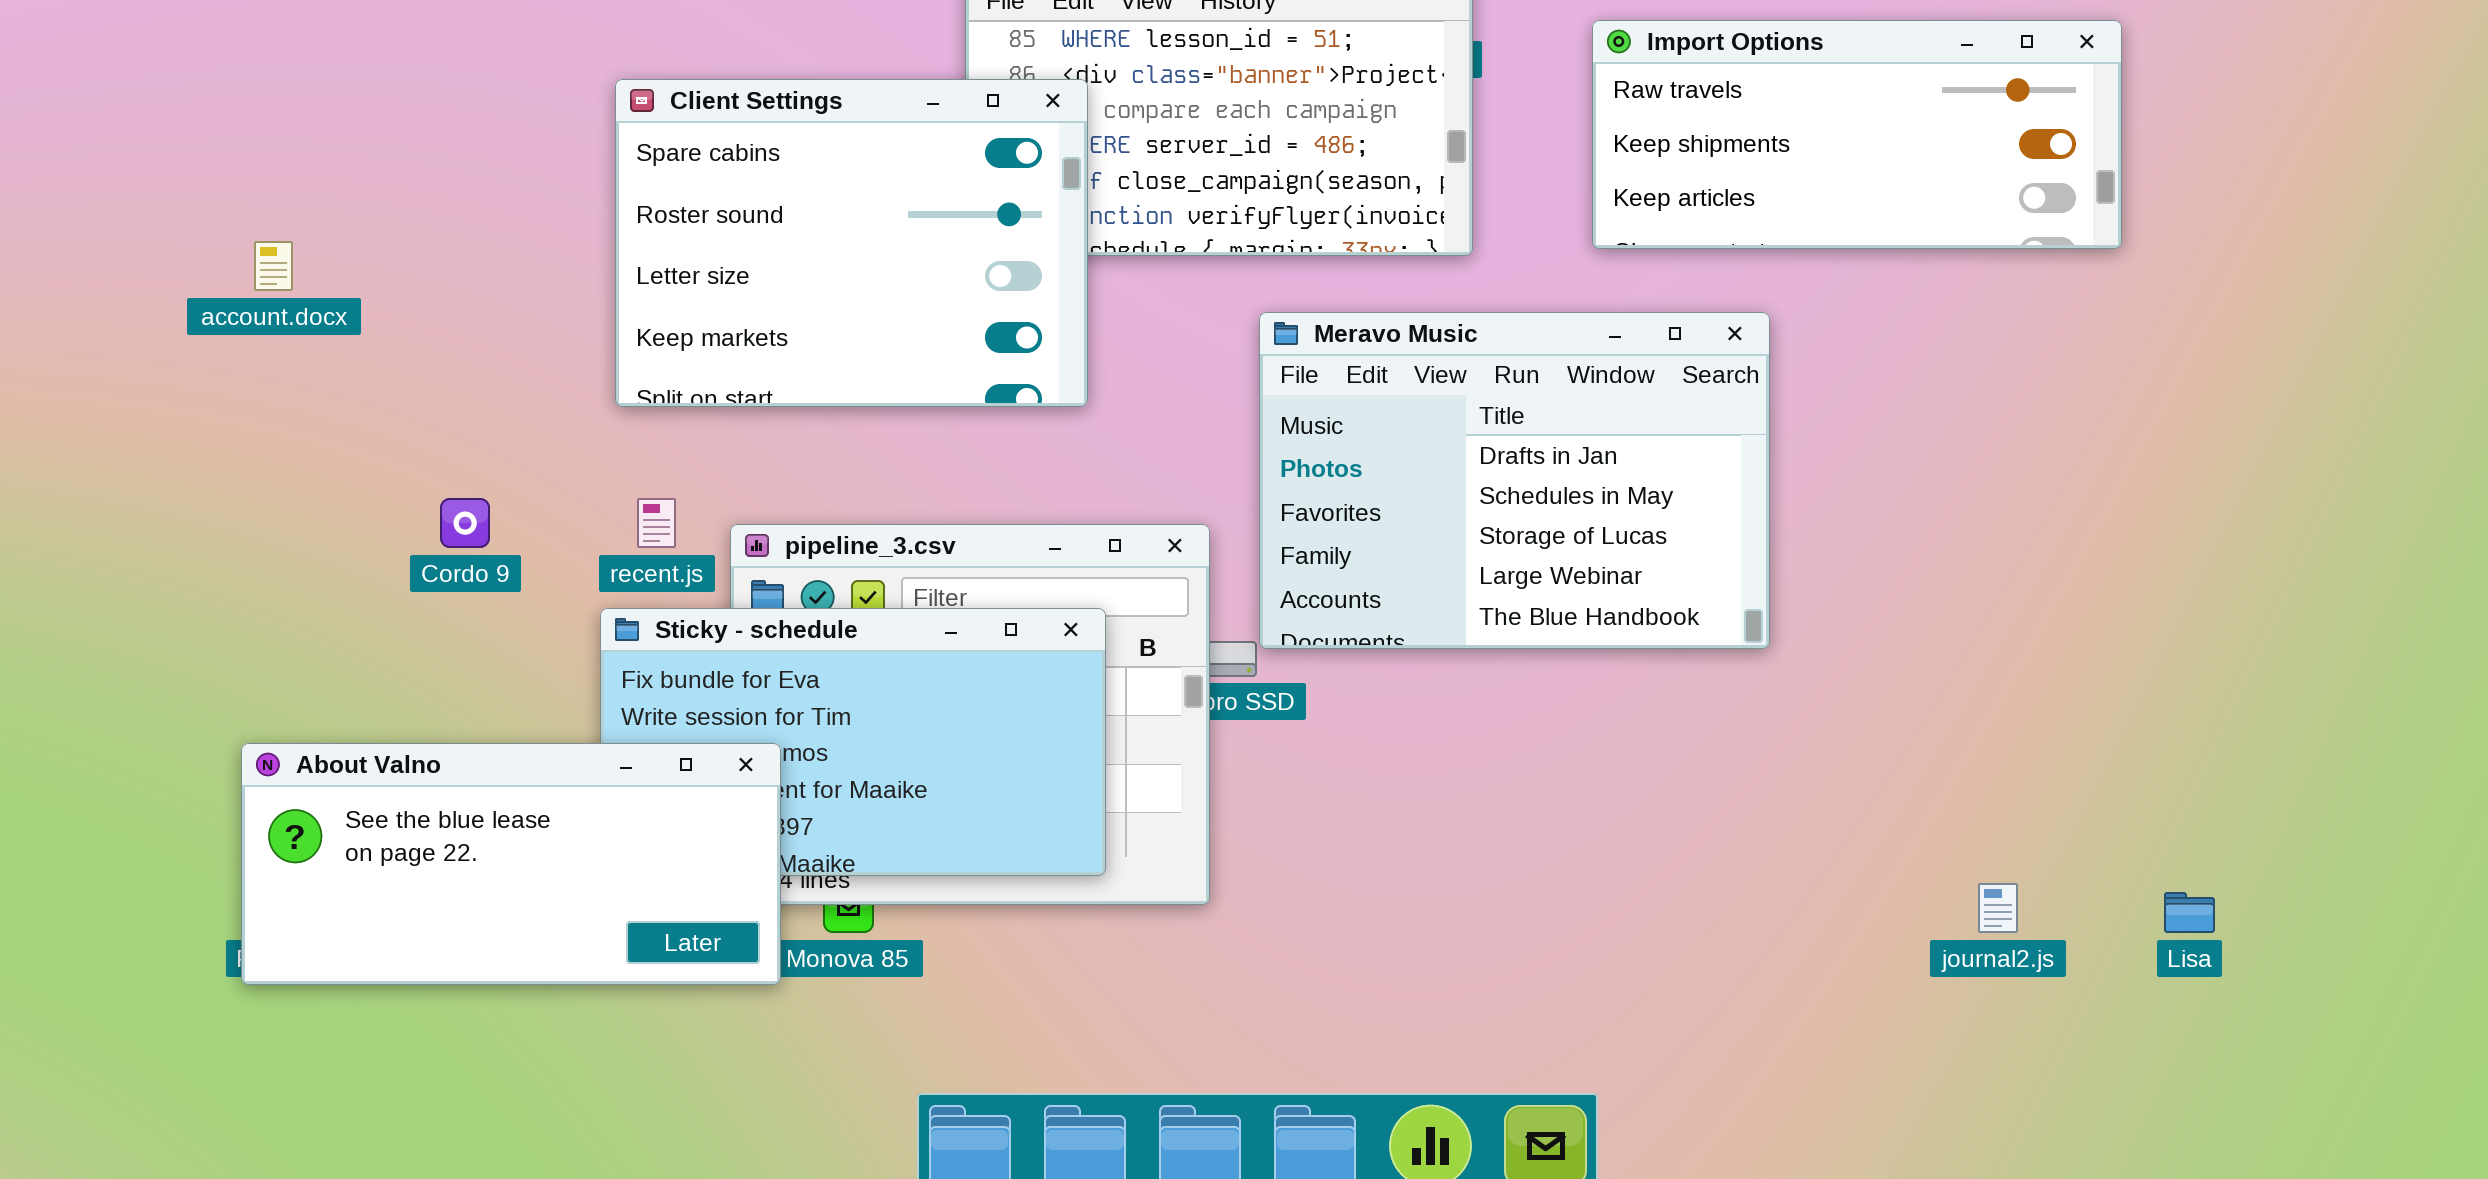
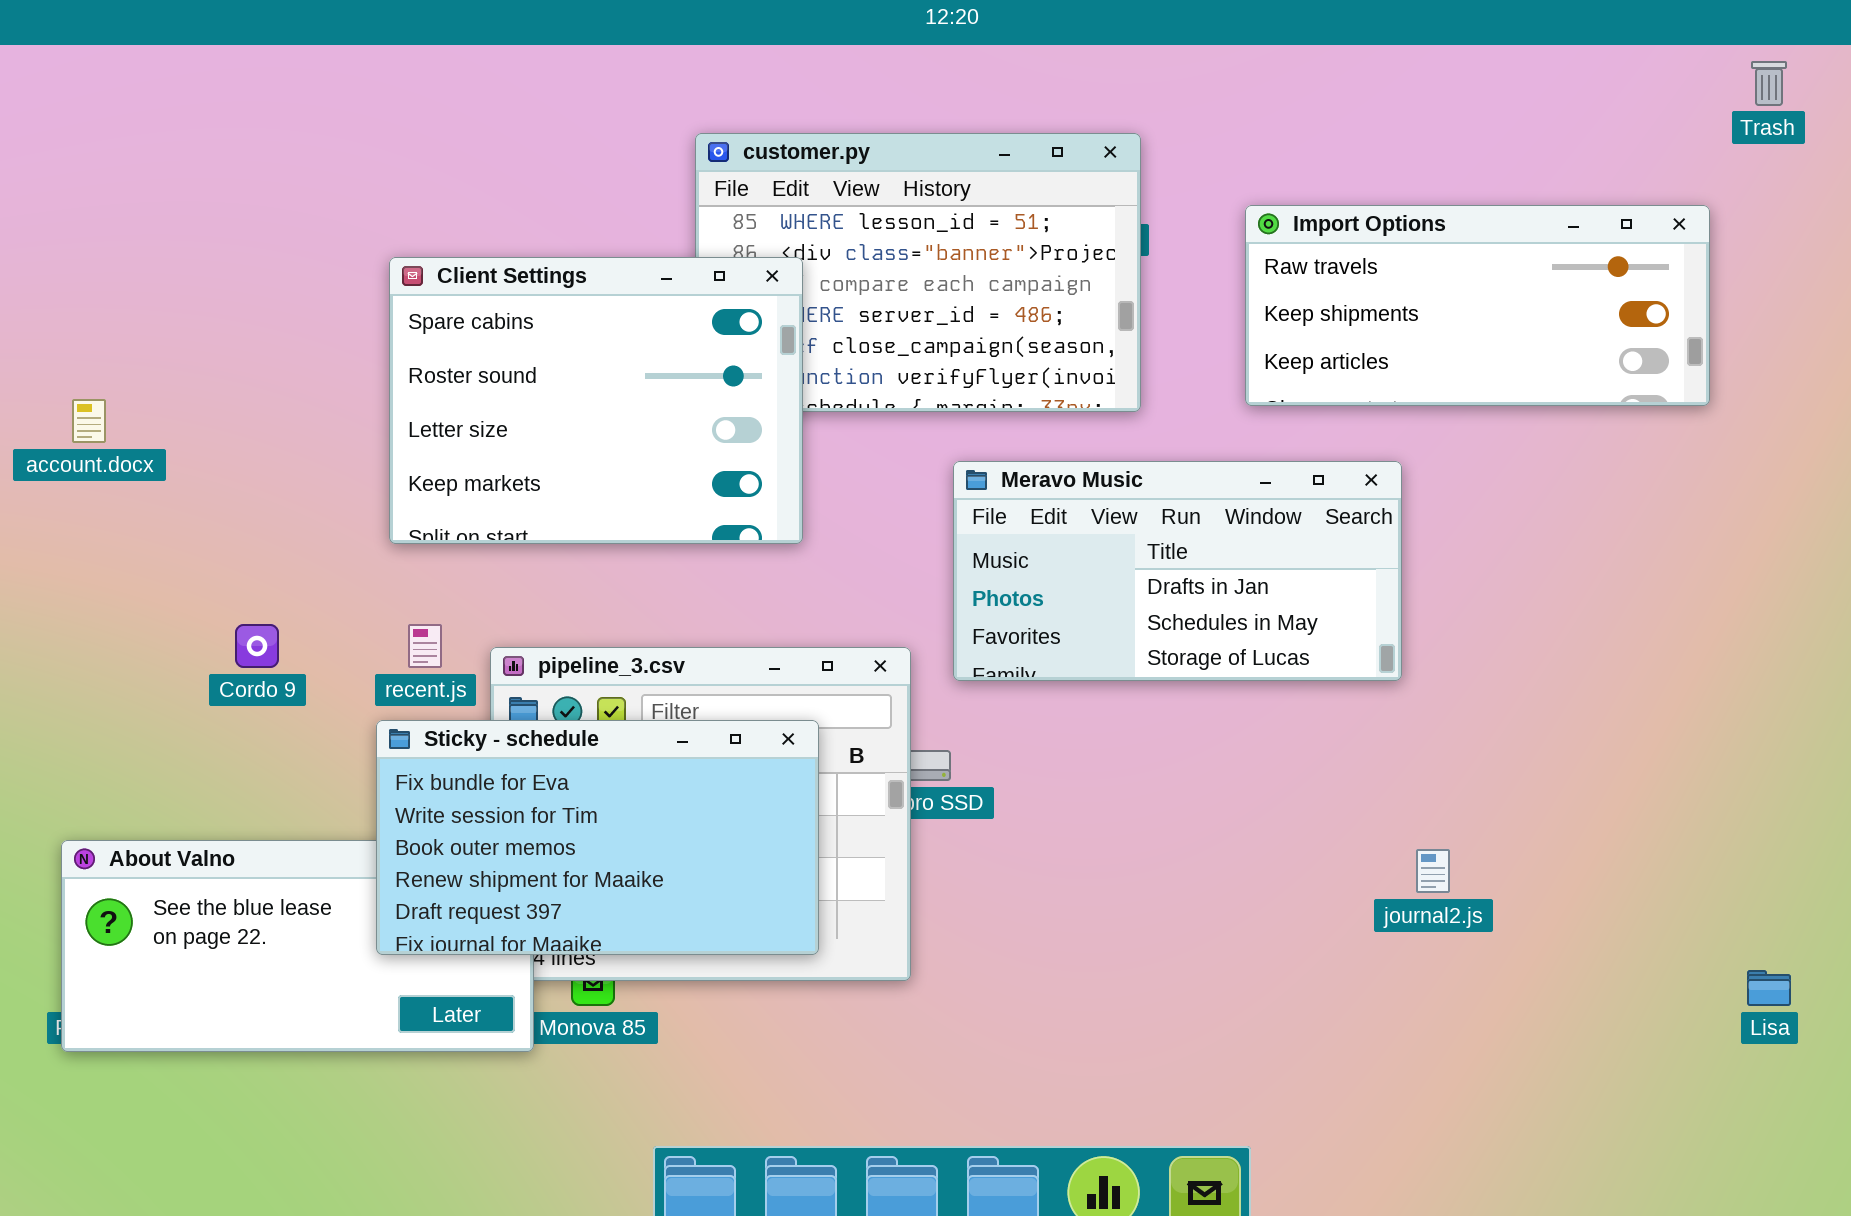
Meravo Music: [1259,312,1770,649] -> [953,461,1402,681], resized
Sticky - schedule: [600,608,1106,876] -> [376,720,819,955], raised
journal2.js: [1978,883,2018,933] -> [1416,849,1450,893], moved

